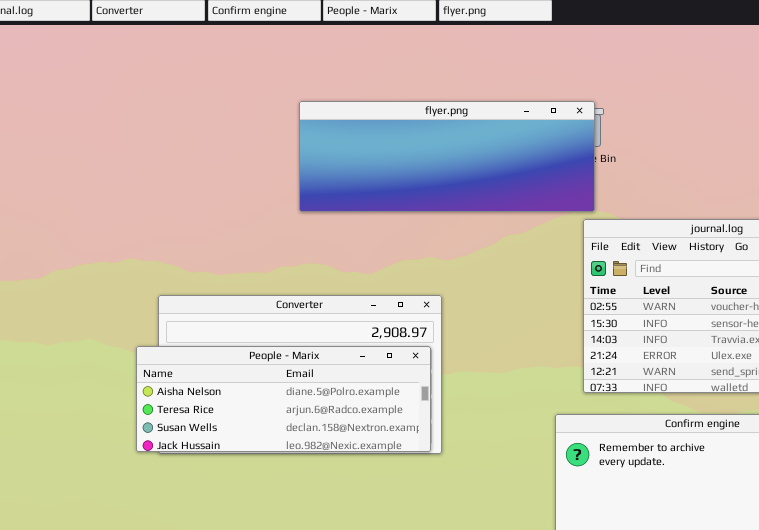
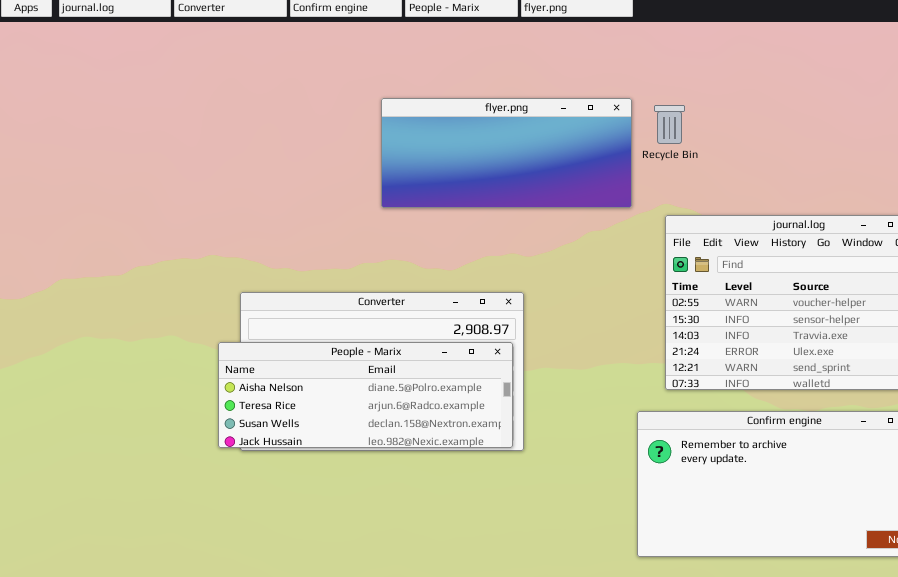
flyer.png: [299,101,595,212] -> [381,98,632,208], resized

